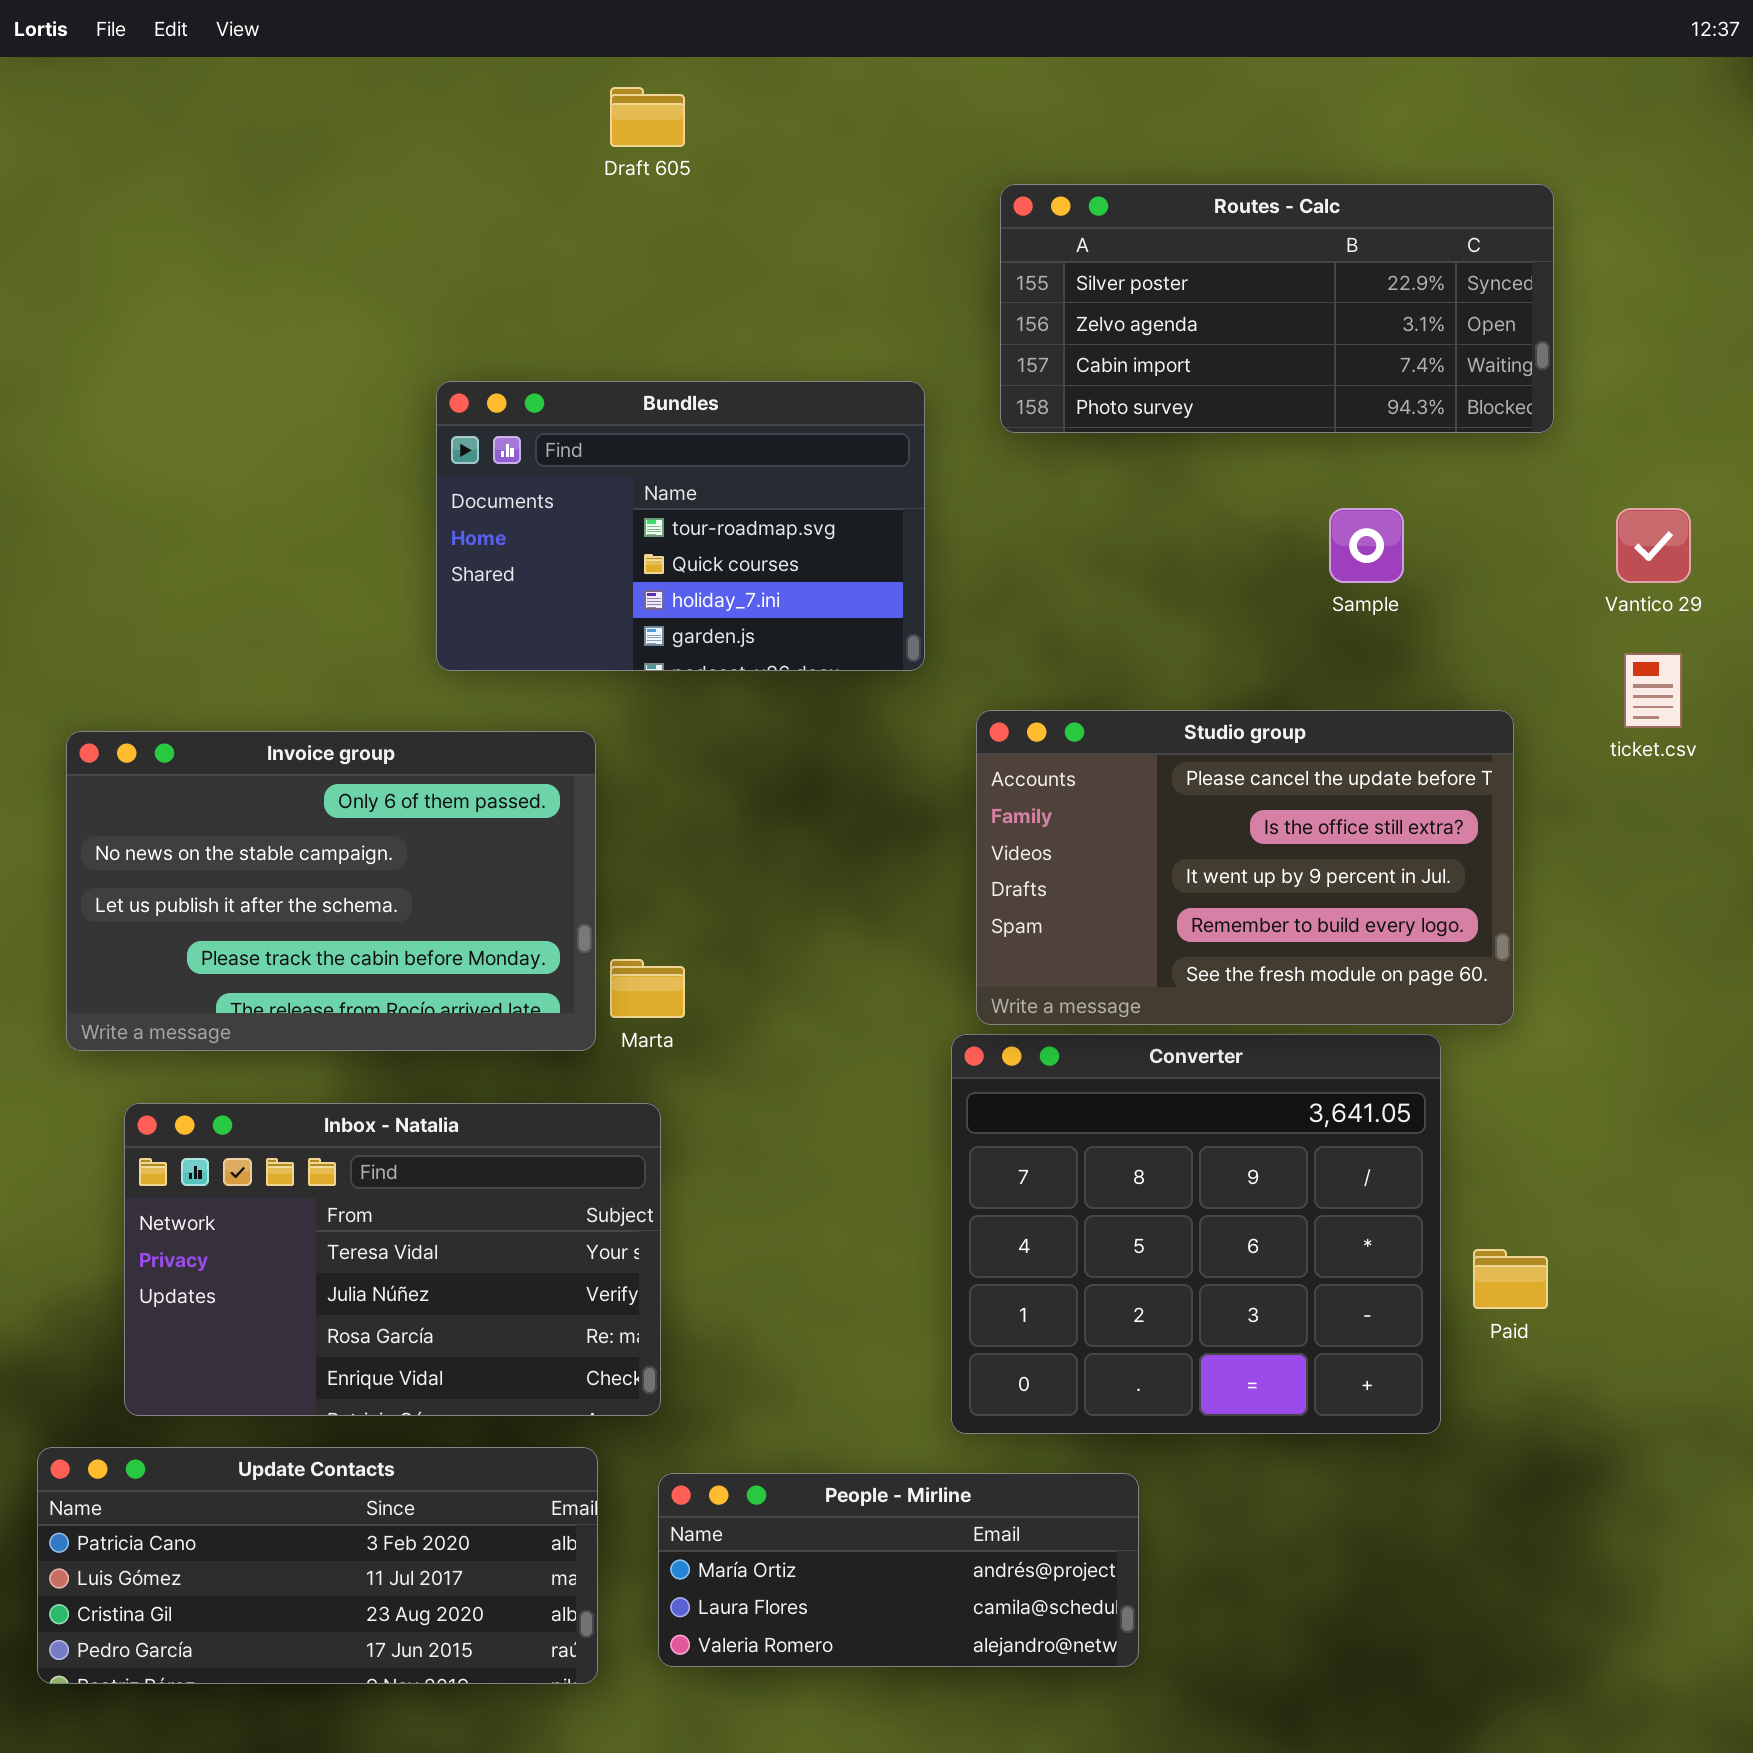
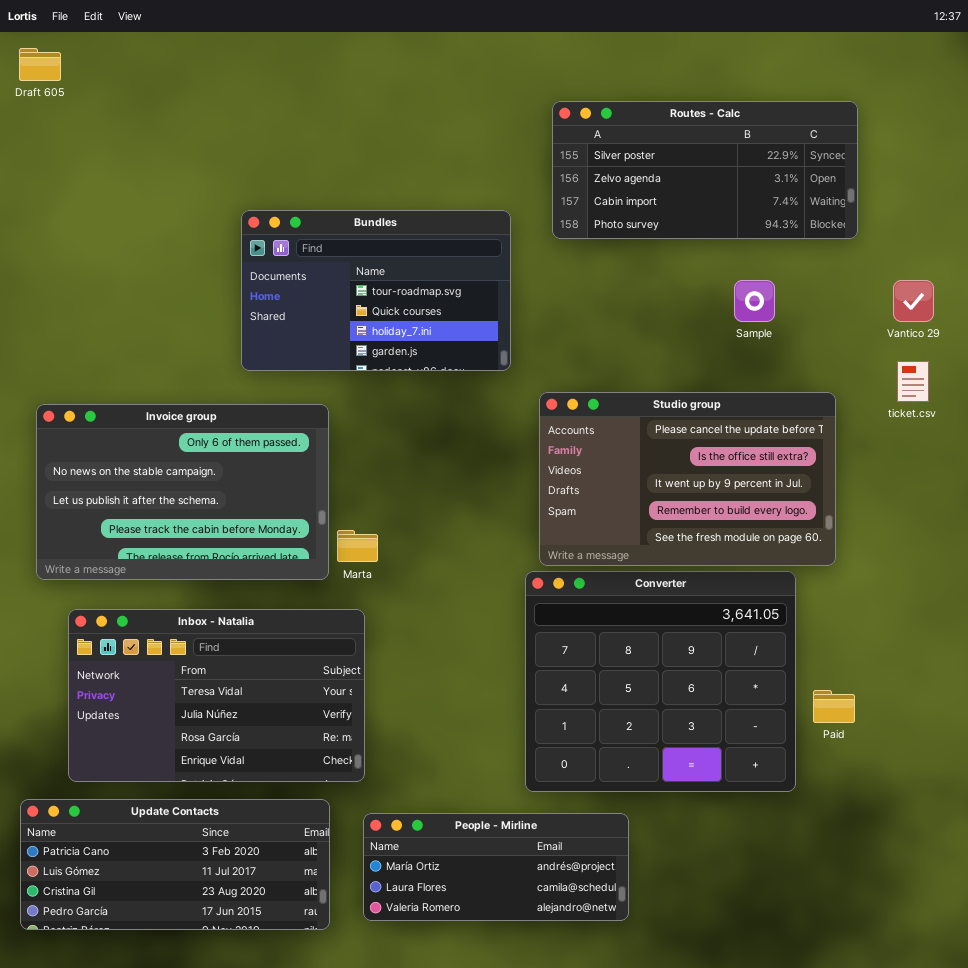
Draft 605: [610,87,685,147] -> [19,48,61,81], moved

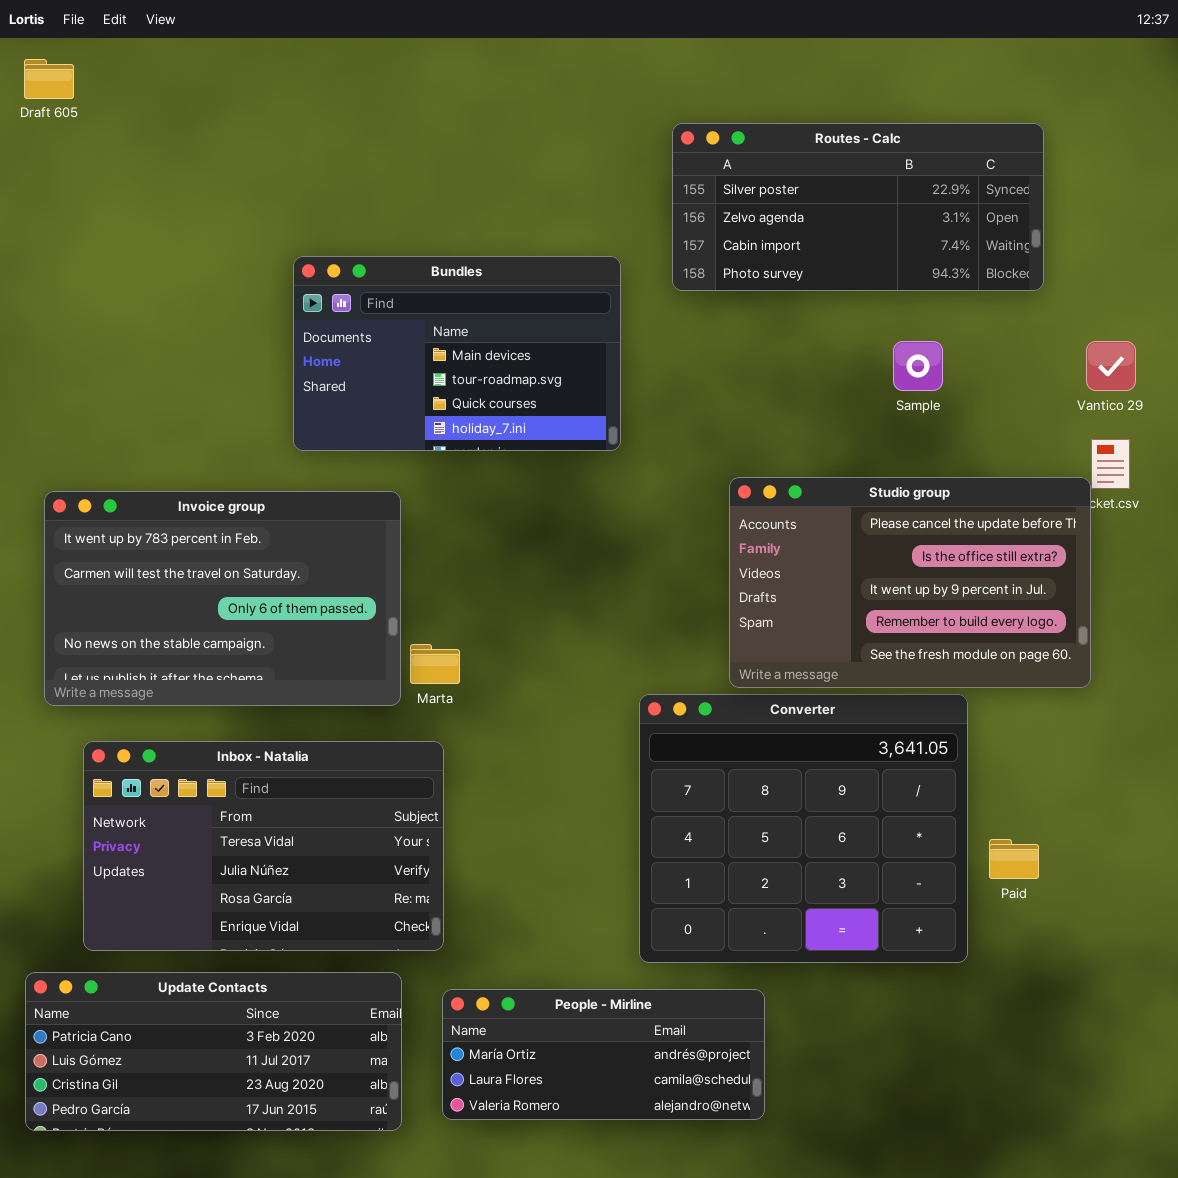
Bundles: [241,210,511,371] -> [293,256,621,451], scrolled up 1 row
Studio group: [539,392,836,566] -> [729,477,1091,688], moved
Invoice group: [36,404,329,580] -> [44,491,401,706], scrolled up 2 rows

